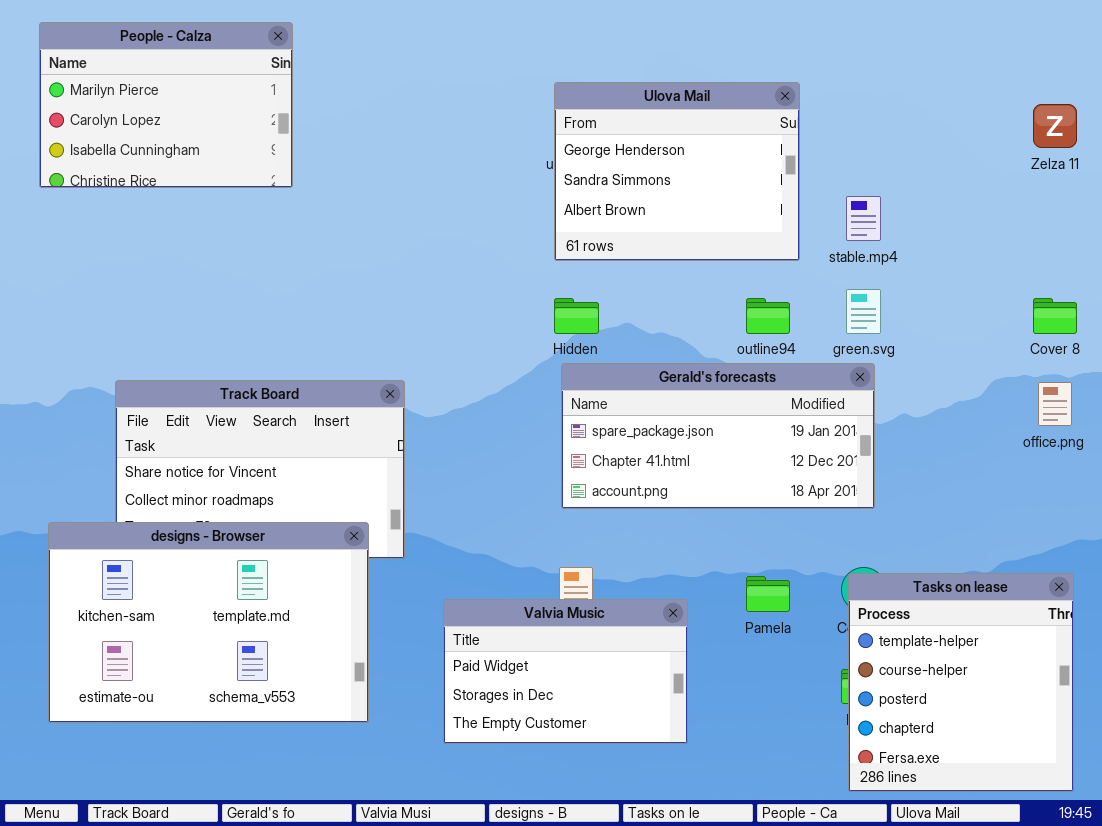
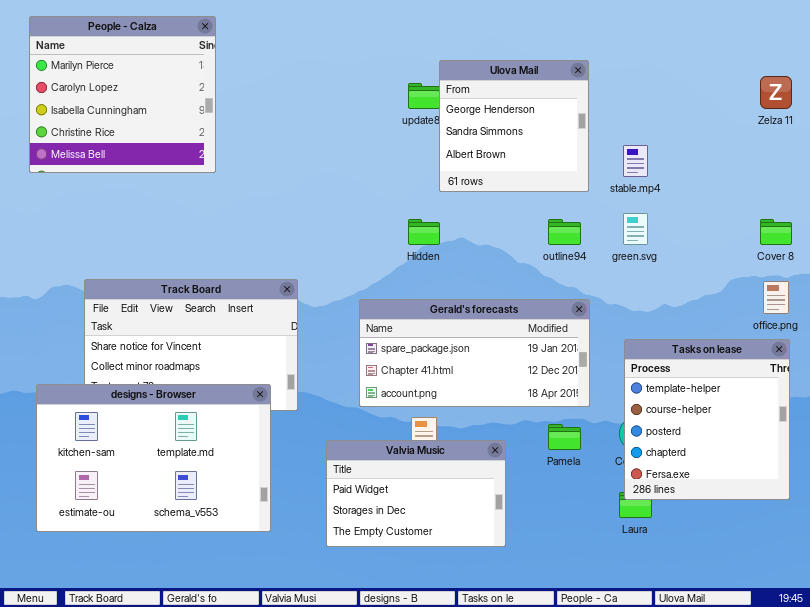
People - Calza: [39,22,293,188] -> [29,16,216,173], resized
Ulova Mail: [554,82,800,261] -> [439,60,589,192], resized
Gerald's forecasts: [561,363,875,509] -> [359,299,590,407], moved
Tasks on lease: [848,573,1074,792] -> [624,339,790,500], moved

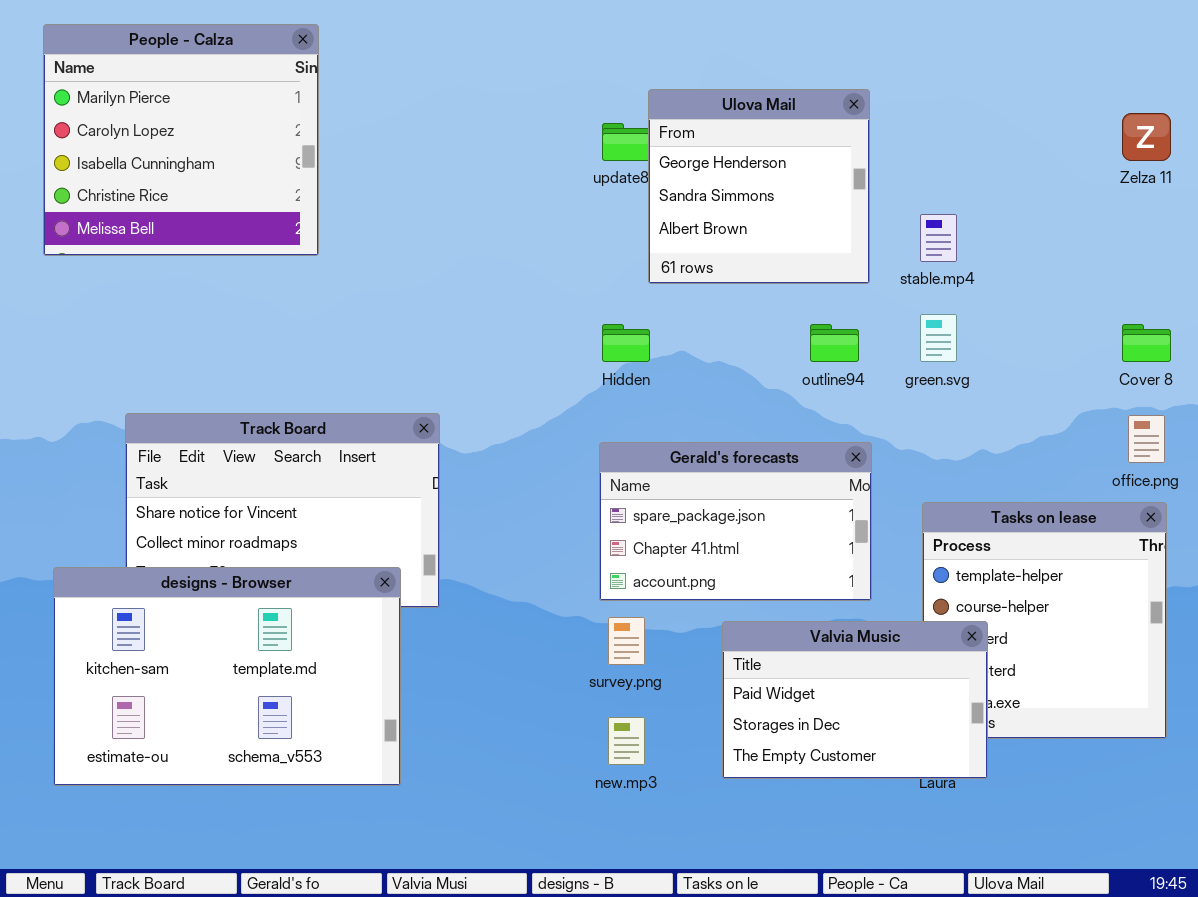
Gerald's forecasts: [359,299,590,407] -> [599,442,872,601], resized
Valvia Music: [326,440,506,547] -> [722,621,988,779], moved

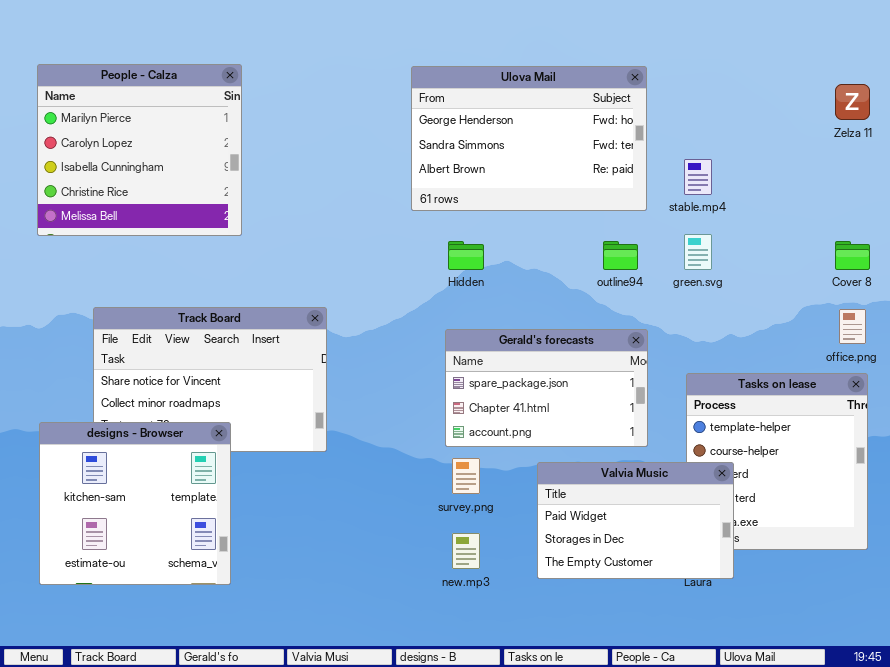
People - Calza: [43,24,319,256] -> [37,64,242,236], moved
Ulova Mail: [648,89,870,284] -> [411,66,647,211], resized
designs - Browser: [53,567,401,786] -> [39,422,231,585], resized

